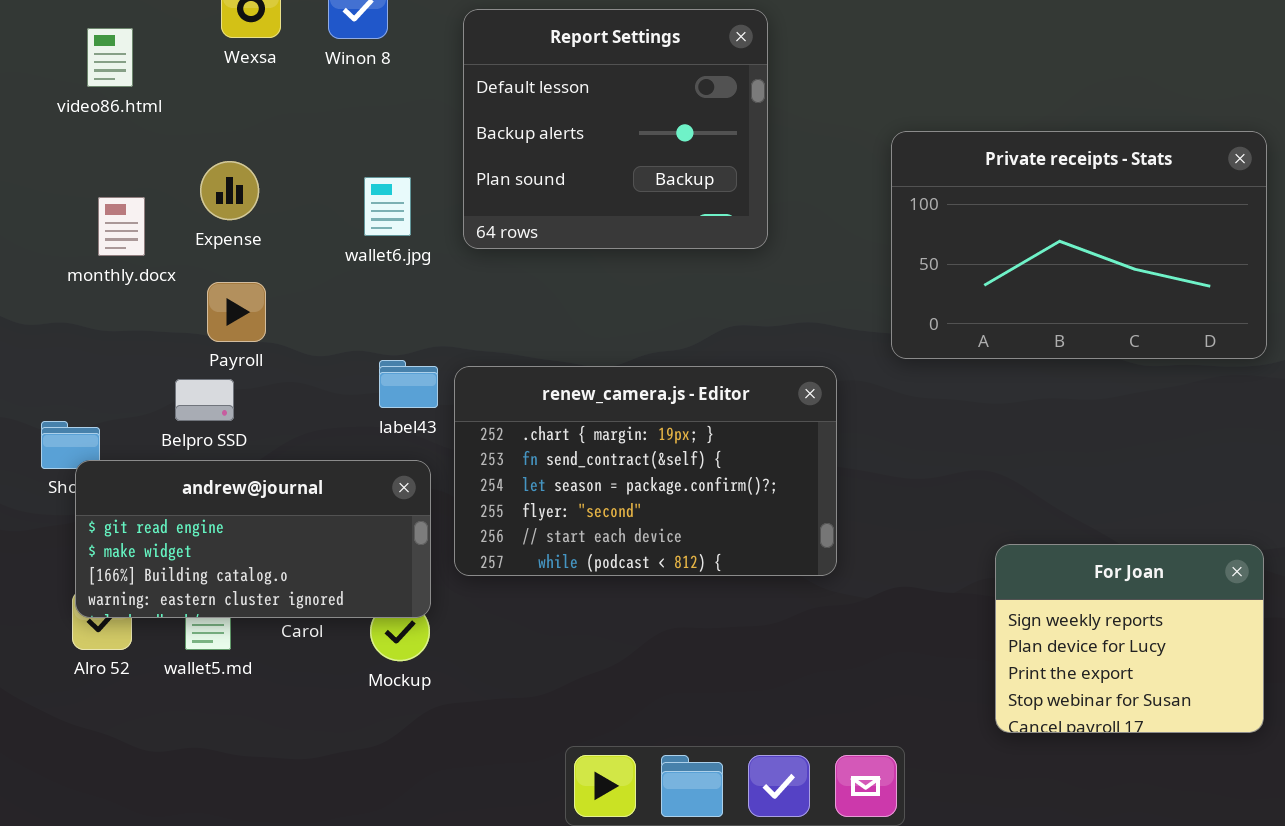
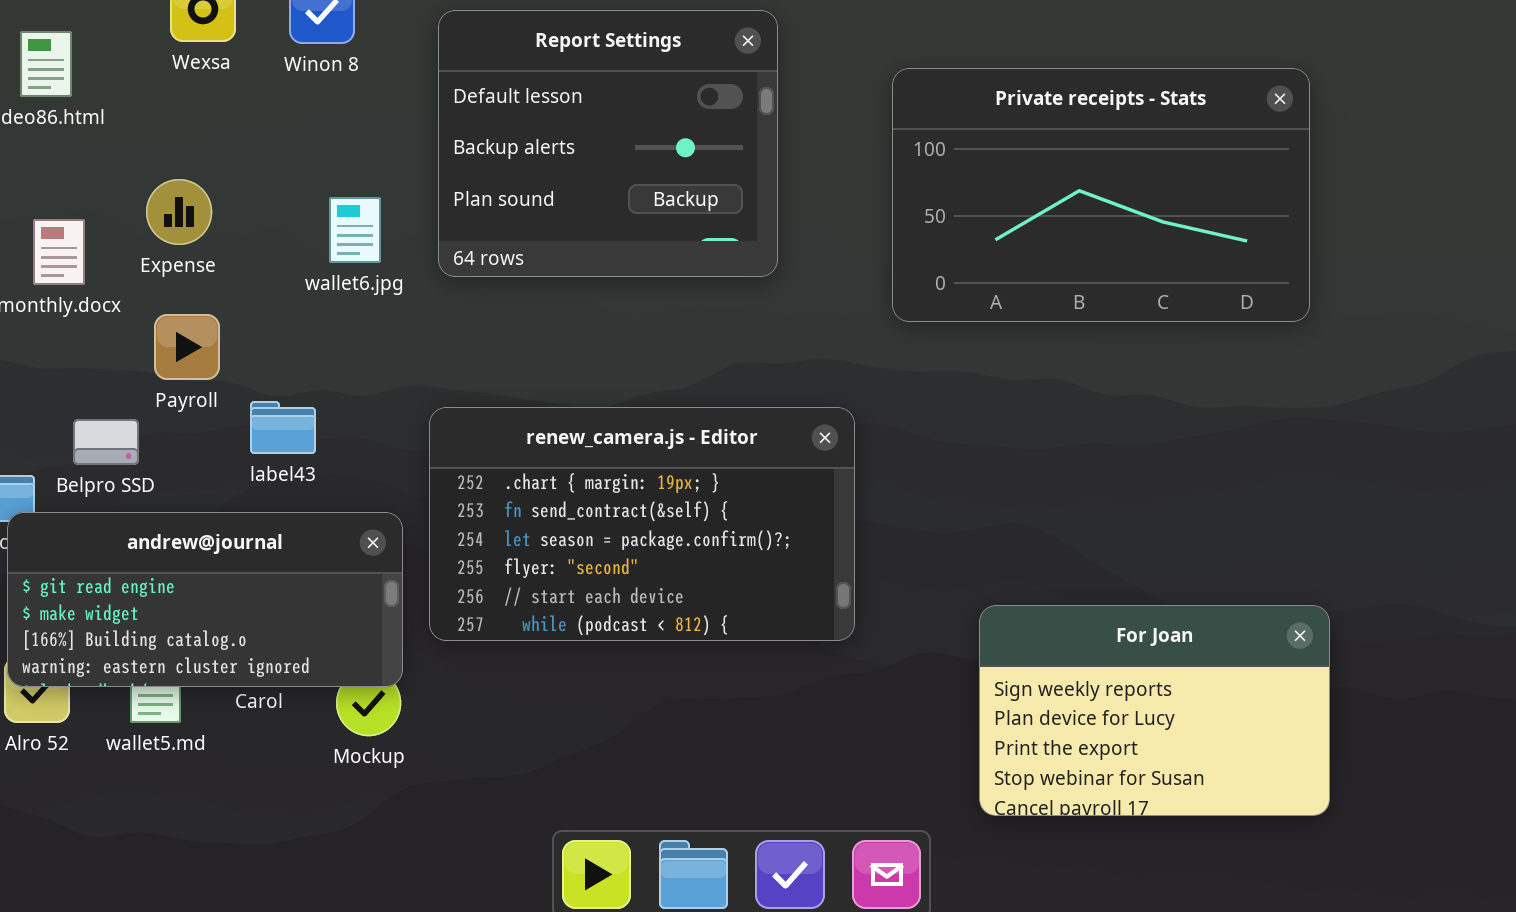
Private receipts - Stats: [891,131,1267,359] -> [892,68,1310,322], moved
label43: [379,360,438,408] -> [250,401,316,454], moved
Belpro SSD: [175,379,234,421] -> [73,419,139,465], moved
For Joan: [995,544,1264,733] -> [979,605,1330,816], resized

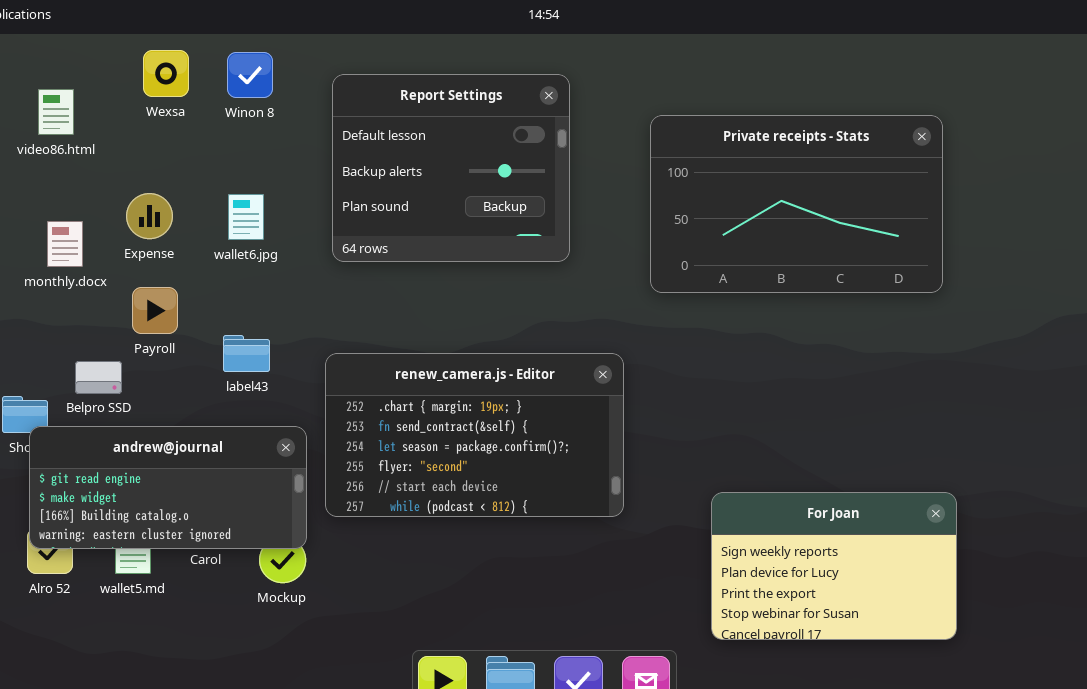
wallet6.jpg: [329,197,381,263] -> [228,194,264,240], moved
label43: [250,401,316,454] -> [223,335,270,372], moved

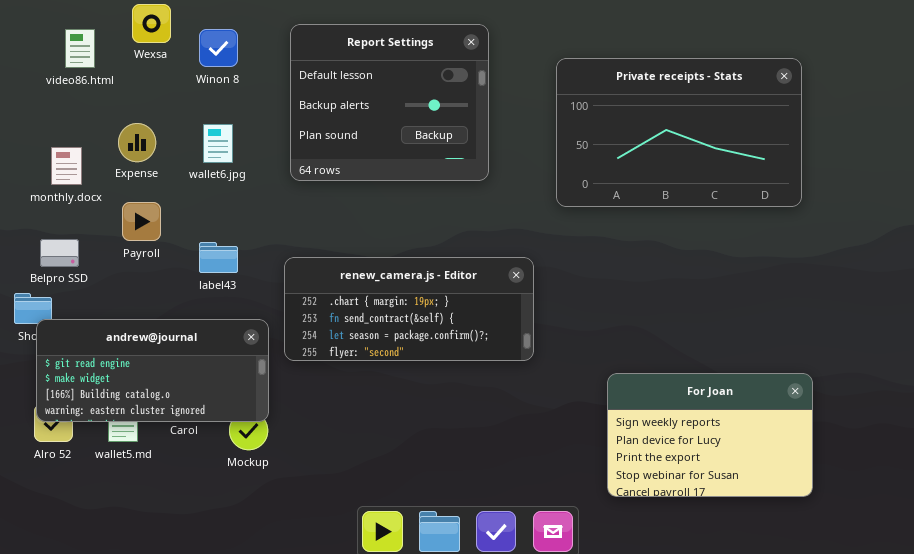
Winon 8: [227,52,273,98] -> [199,29,238,67], moved
video86.html: [38,89,74,135] -> [65,29,95,68], moved
renew_camera.js - Editor: [325,353,624,517] -> [284,257,534,361], resized
Belpro SSD: [75,361,122,394] -> [40,239,79,267], moved

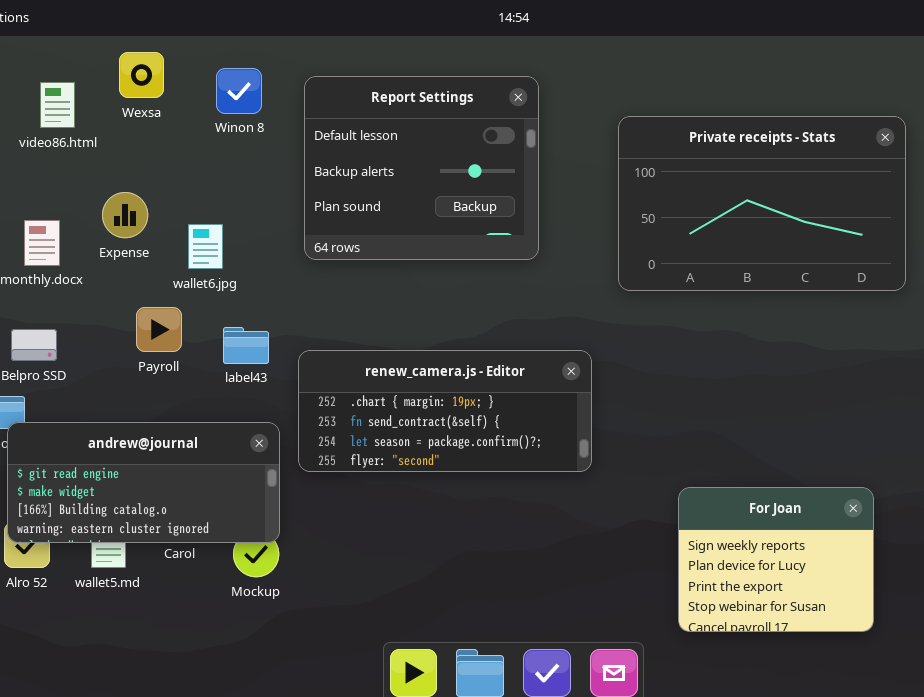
Winon 8: [199,29,238,67] -> [216,68,262,114], moved
wallet6.jpg: [203,124,233,163] -> [188,224,223,269], moved
Payroll: [122,202,161,241] -> [136,307,182,352], moved
label43: [199,242,238,273] -> [223,327,269,364], moved
For Joan: [607,373,813,497] -> [678,487,874,632], resized

